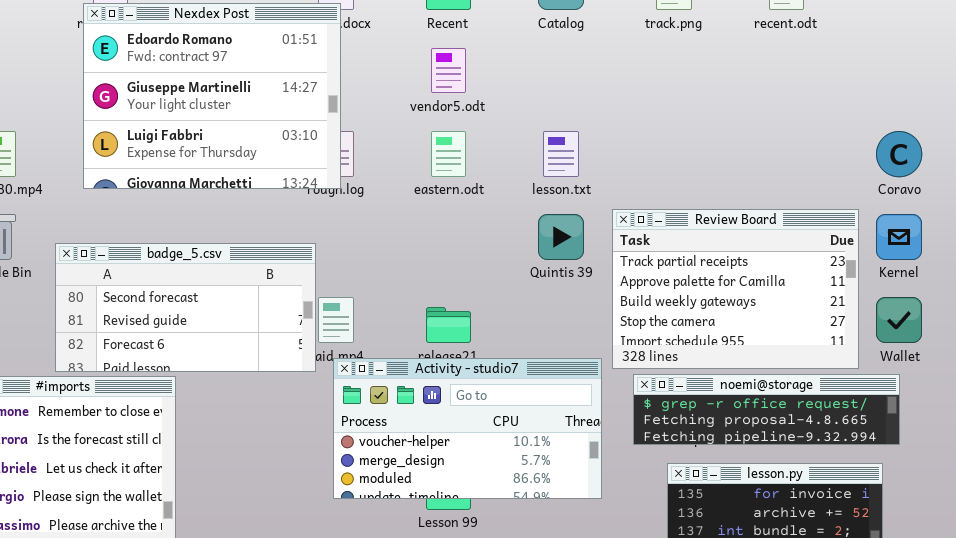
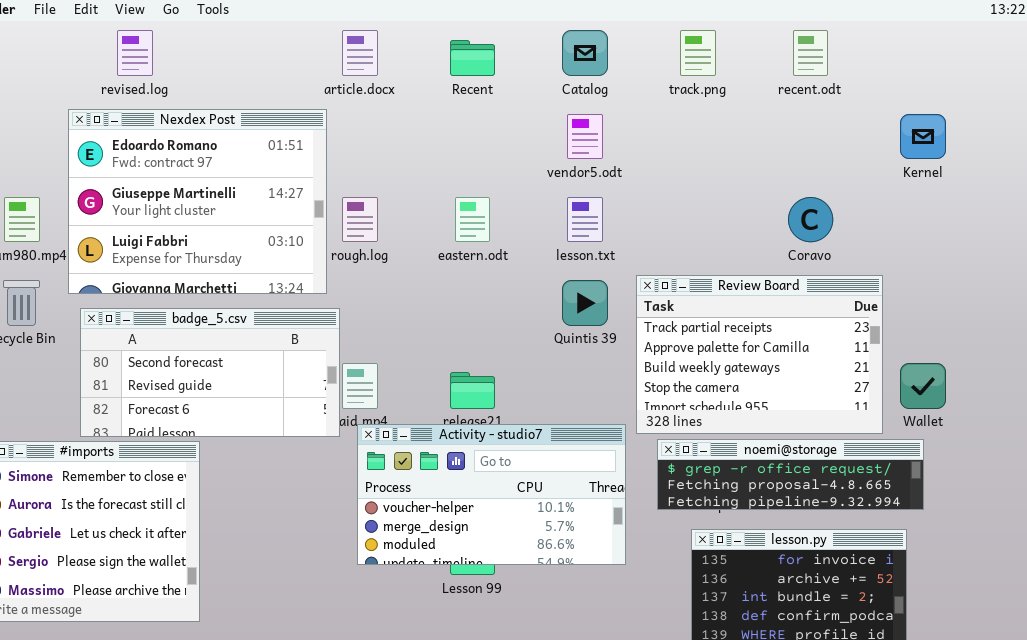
Nexdex Post: [83,3,341,189] -> [68,109,327,294], moved
vendor5.odt: [431,48,466,93] -> [567,114,603,159], moved
Coravo: [876,131,922,177] -> [788,197,833,242], moved
Kernel: [876,214,922,260] -> [900,114,946,159], moved

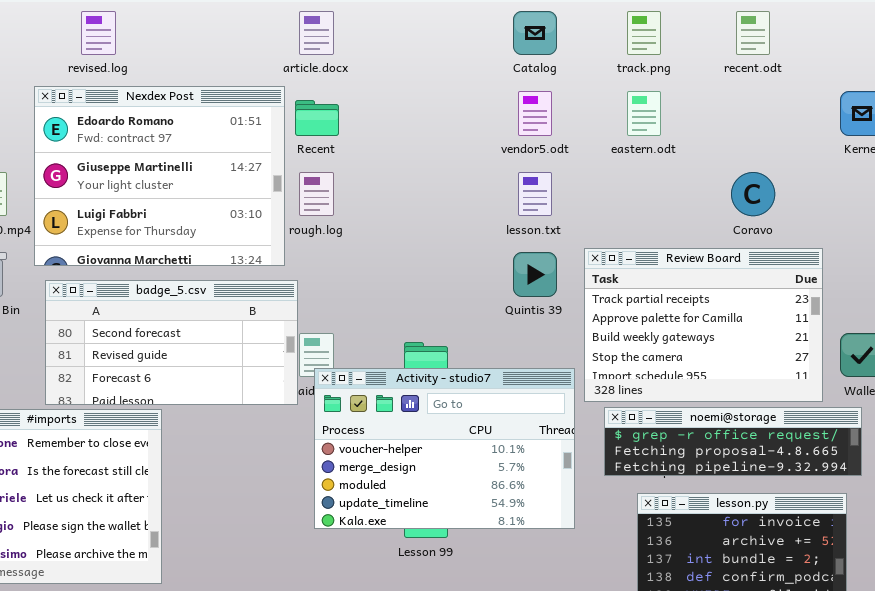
Recent: [450,40,495,76] -> [295,100,339,136], moved
eastern.odt: [455,197,490,242] -> [627,91,661,136], moved
Activity - studio7: [357,424,626,565] -> [314,368,575,529], resized

